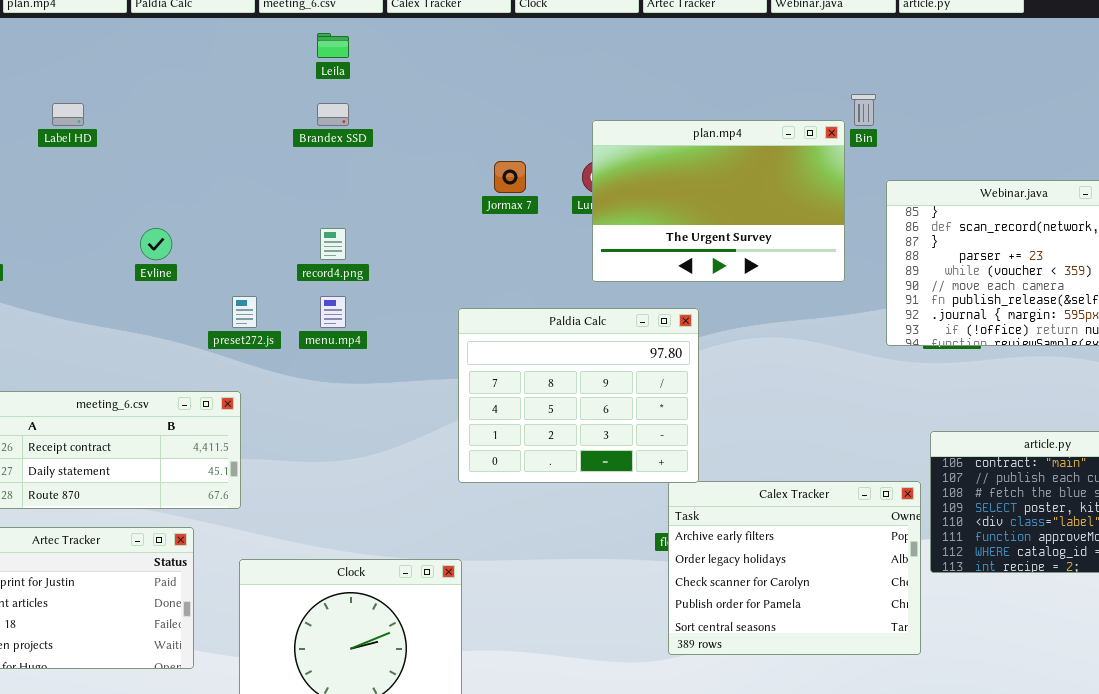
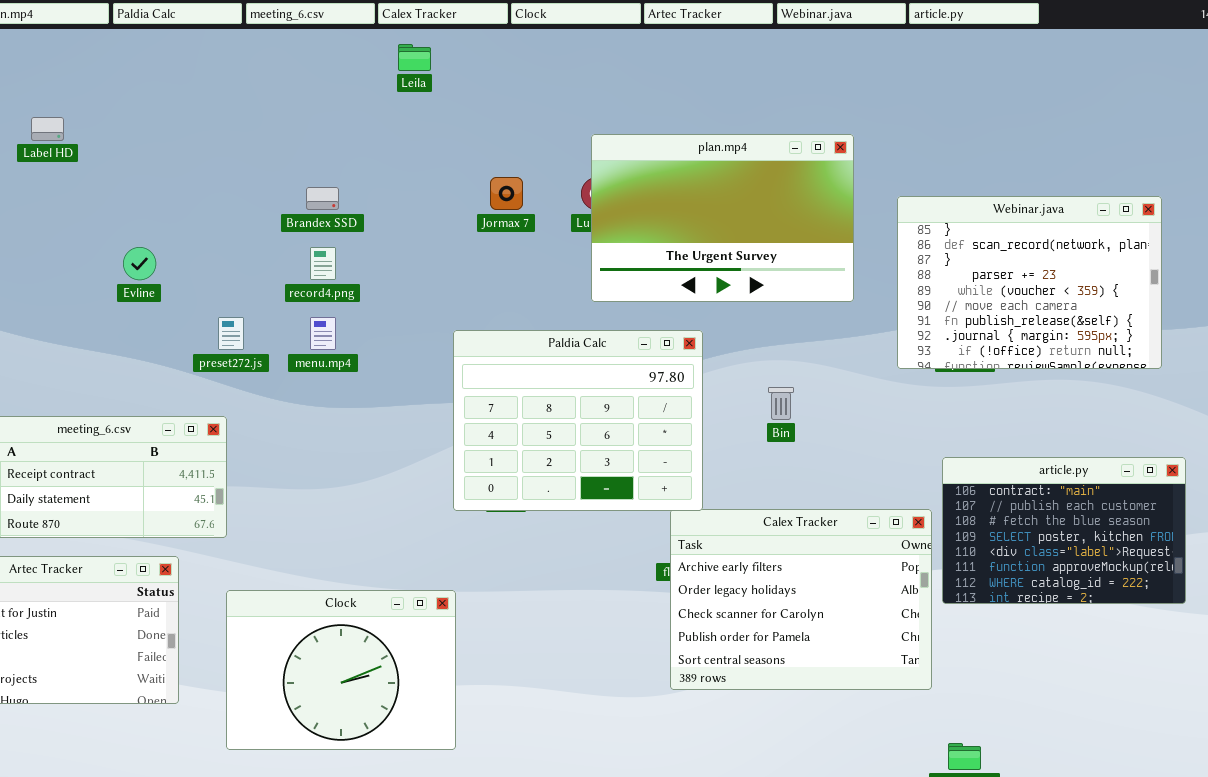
Leila: [317,33,349,58] -> [398,44,431,71], moved
Bin: [851,94,876,126] -> [768,387,794,420], moved
Brandex SSD: [317,103,349,126] -> [306,187,339,210], moved

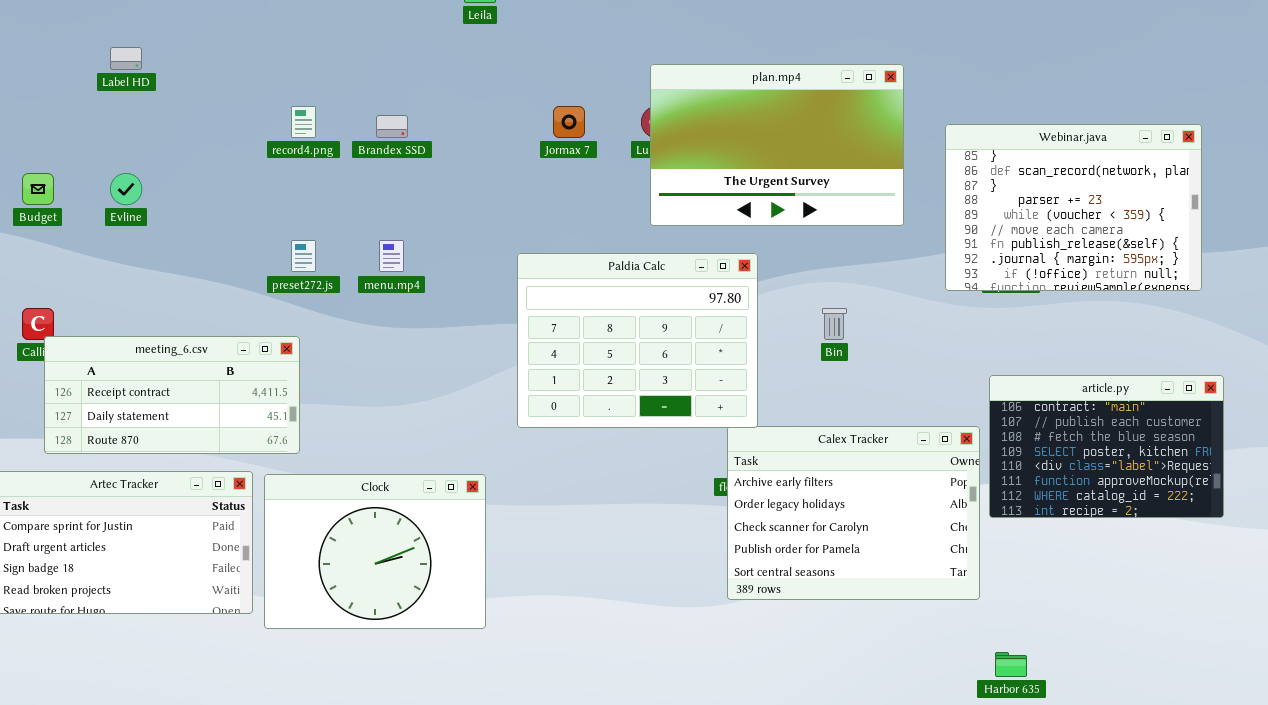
Evline: [123,247,156,280] -> [110,173,142,205], moved
record4.png: [310,247,336,280] -> [291,106,316,138], moved
Clock: [226,590,456,750] -> [264,474,486,629], moved

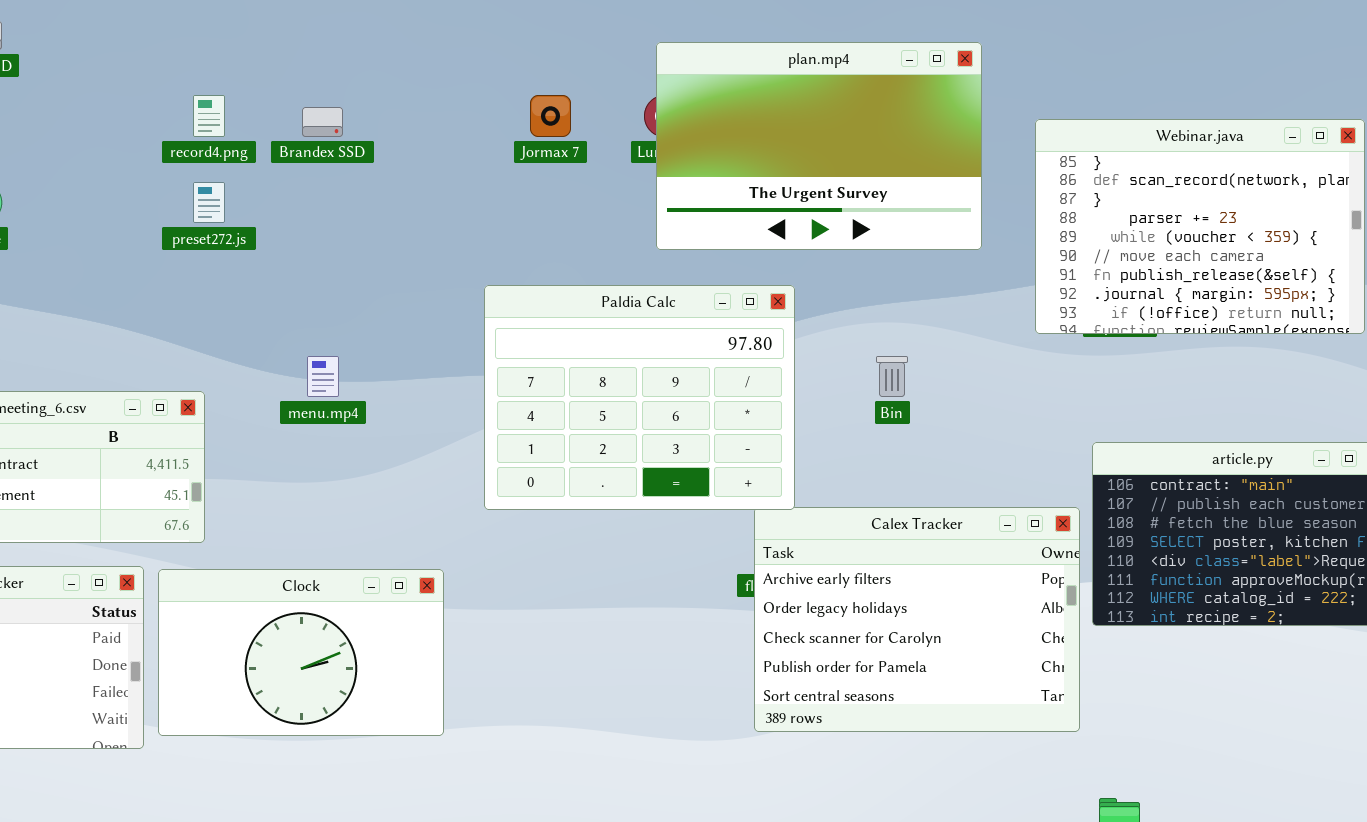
preset272.js: [291,240,316,272] -> [193,182,225,223], moved
menu.mp4: [379,240,404,272] -> [307,356,339,397], moved
Clock: [264,474,486,629] -> [158,569,444,736], resized

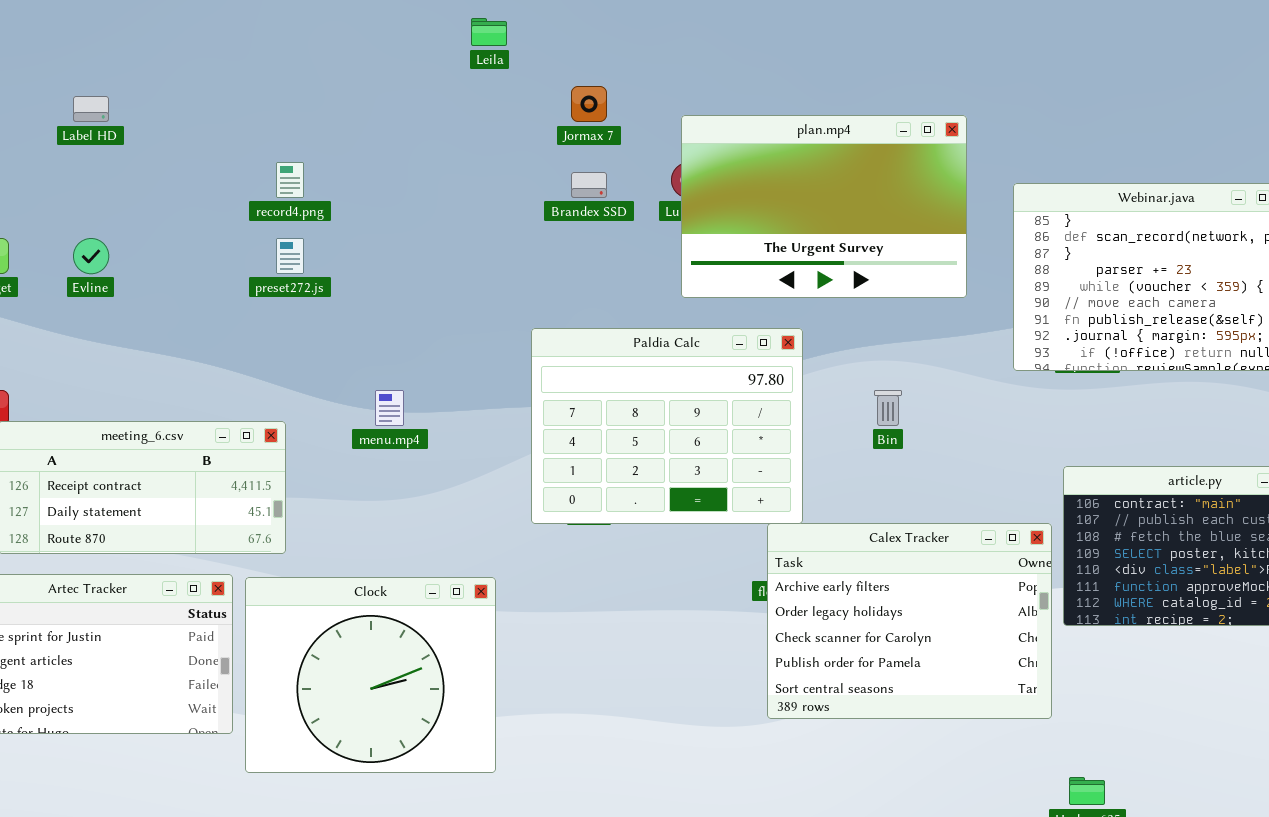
Jormax 7: [530,95,571,137] -> [571,86,607,122], moved
Brandex SSD: [302,107,343,137] -> [571,172,607,198], moved
Clock: [158,569,444,736] -> [245,577,496,773], resized

